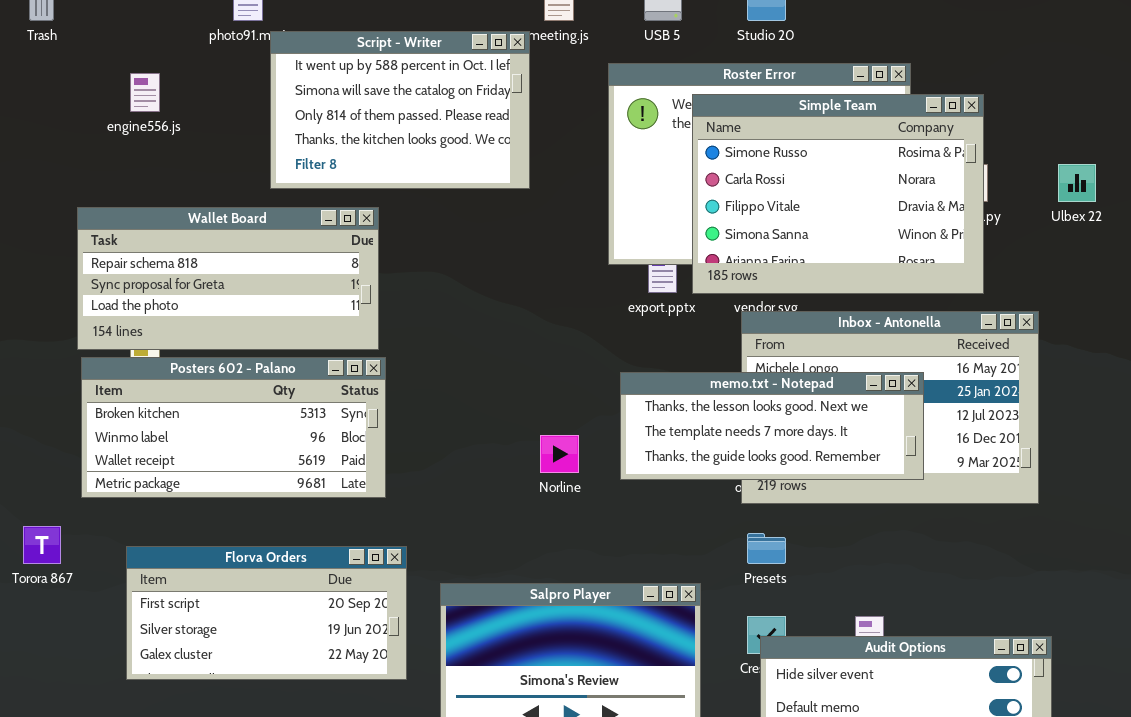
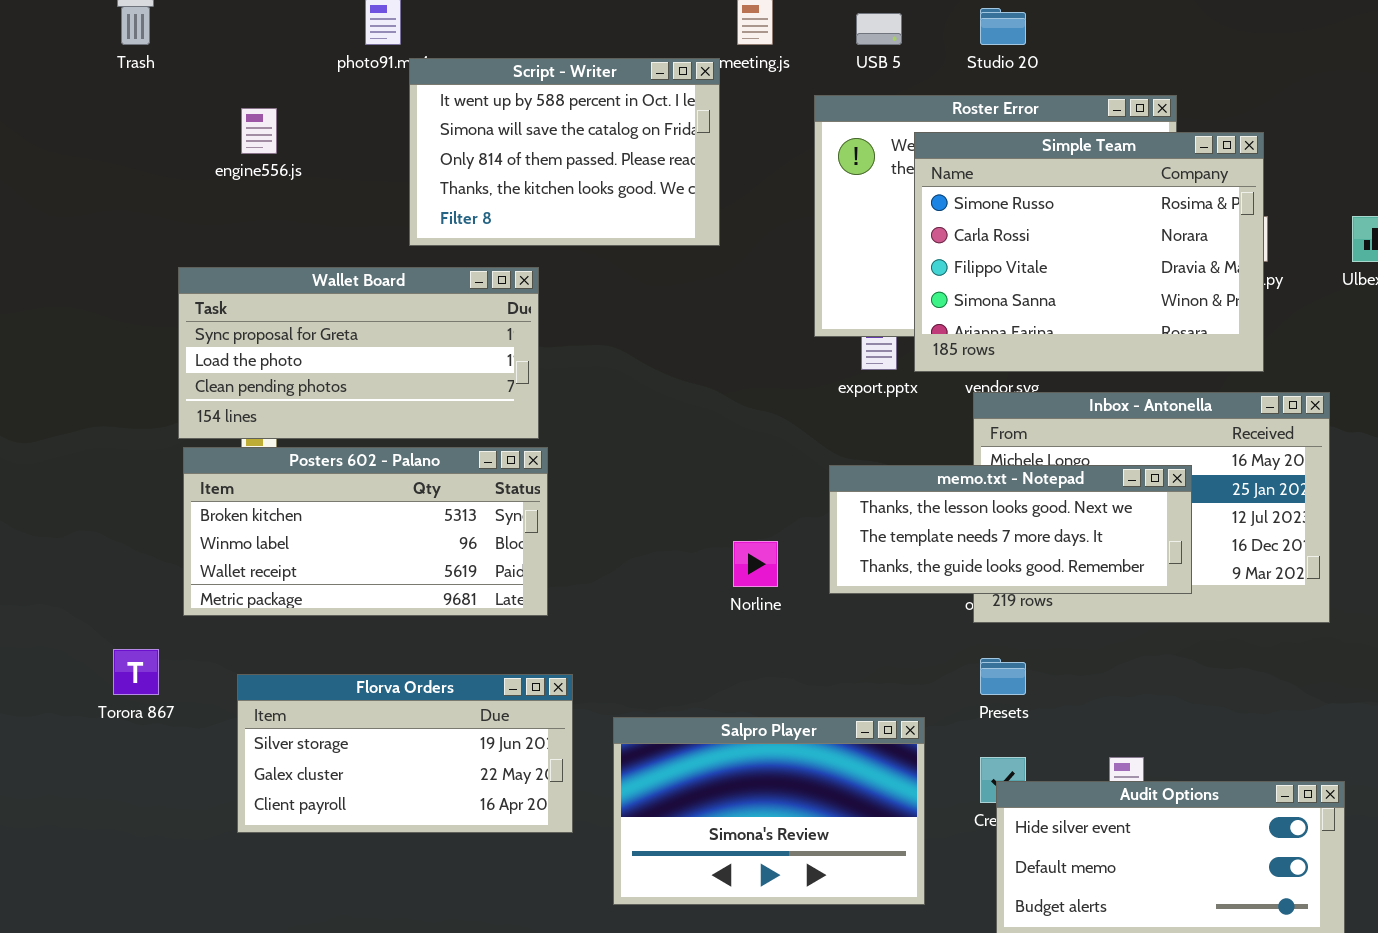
Wallet Board: [77,207,379,350] -> [178,267,539,439], scrolled down 1 row
Florva Orders: [126,546,407,680] -> [237,674,573,833], scrolled down 1 row

